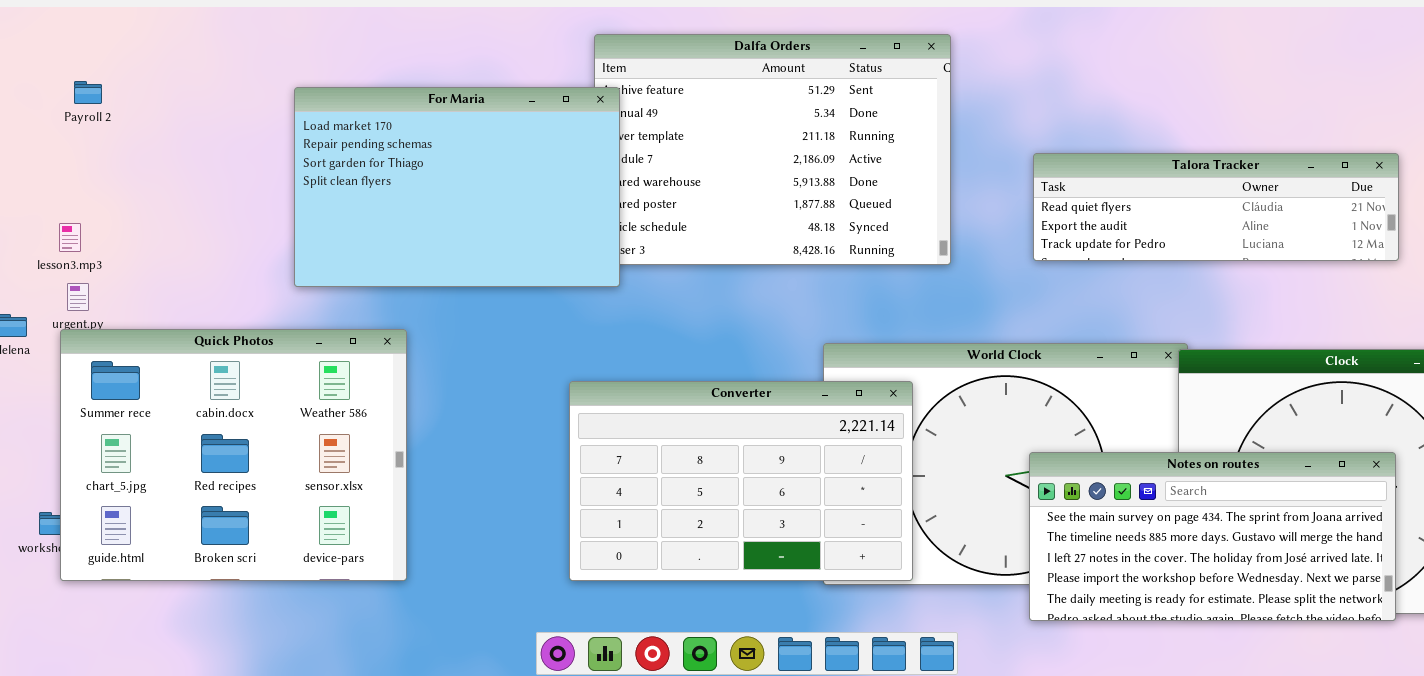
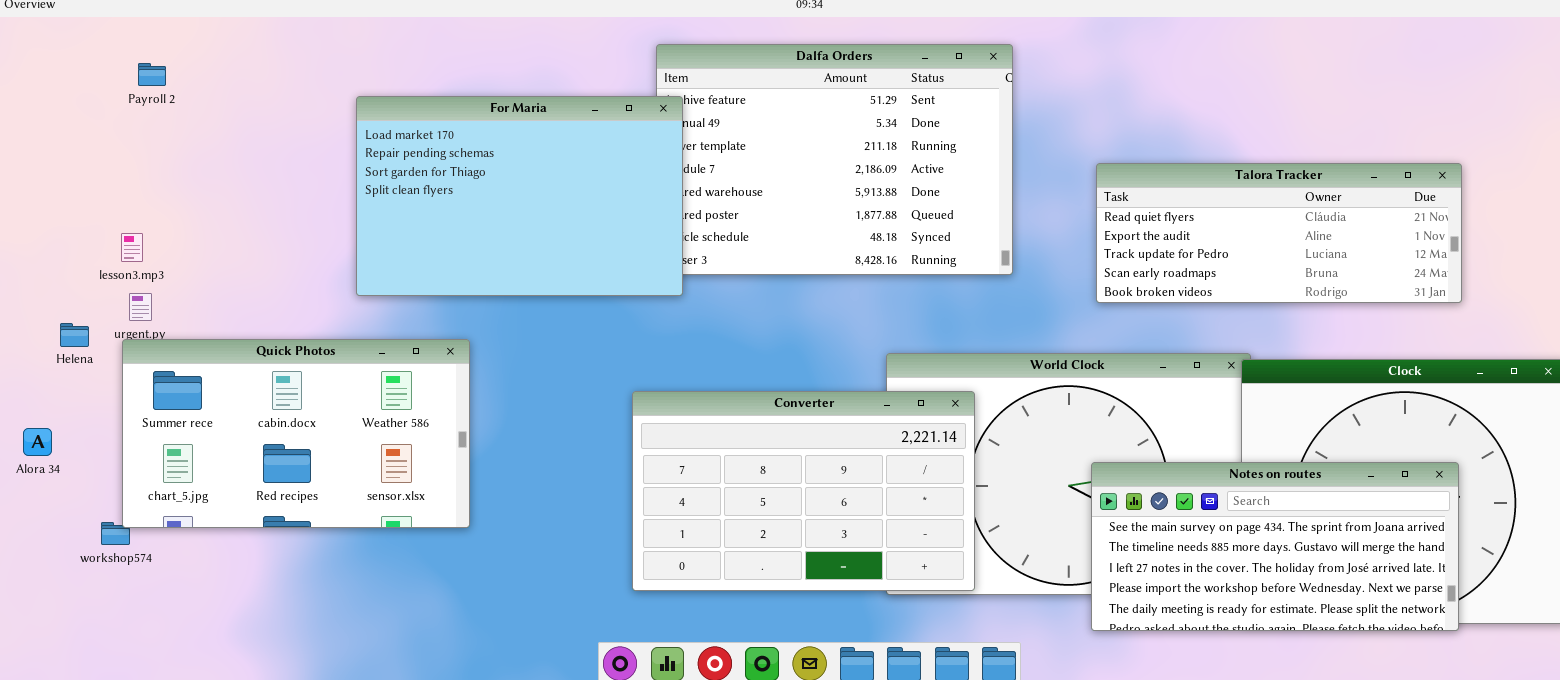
Payroll 2: [74,81,102,104] -> [138,63,166,86], moved
Talora Tracker: [1033,153,1399,261] -> [1096,163,1462,303], resized
Quick Photos: [60,329,407,581] -> [122,339,470,528], resized

